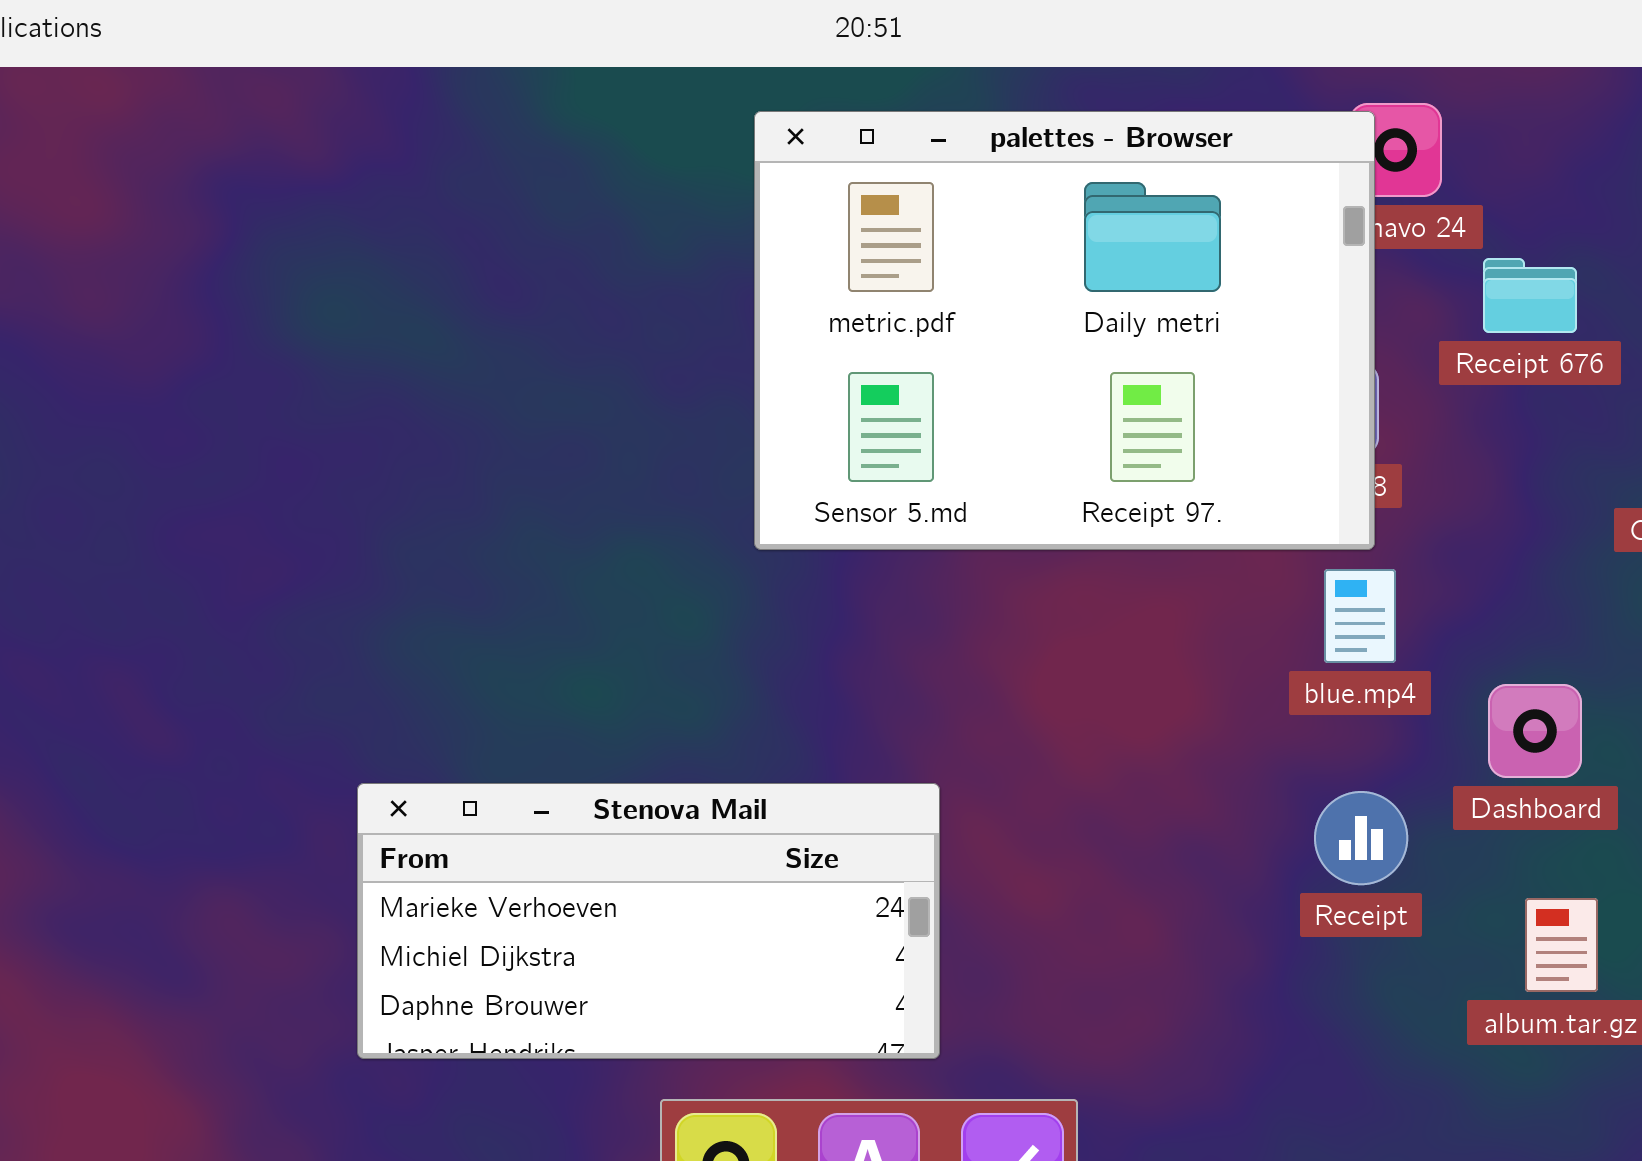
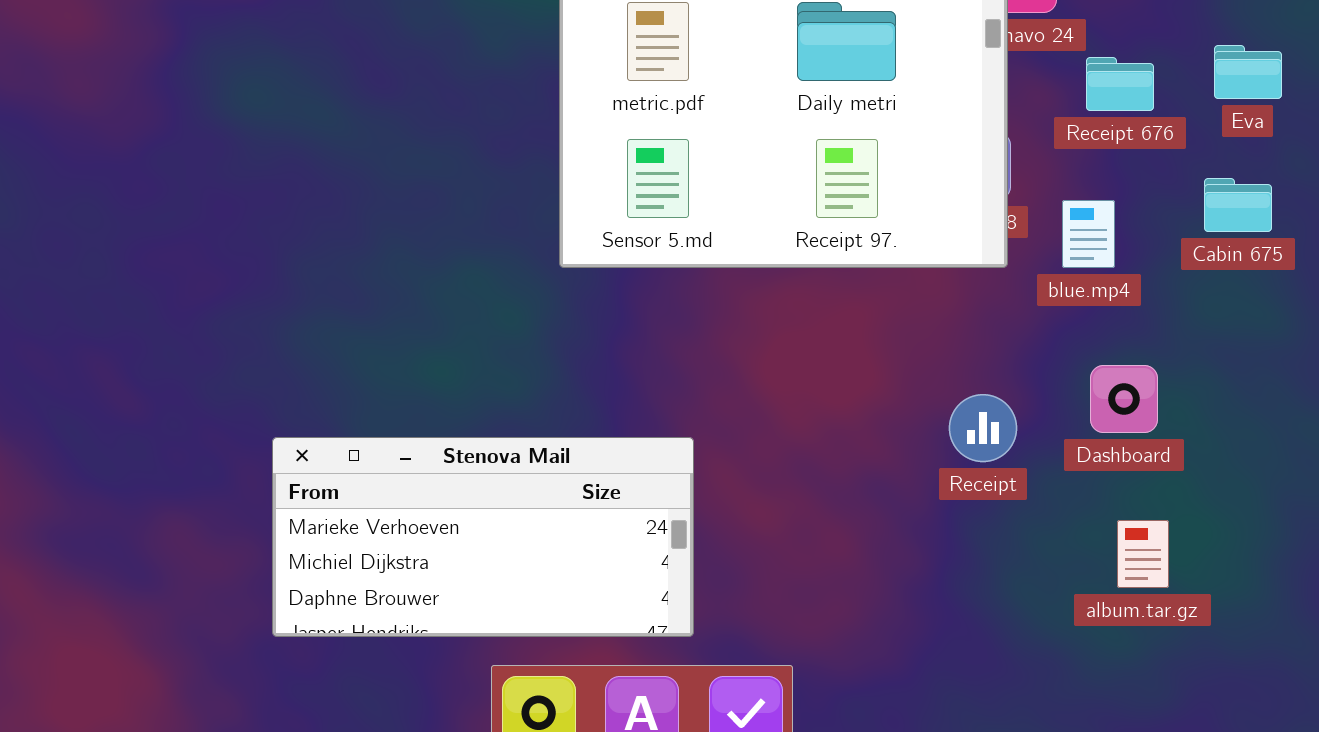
blue.mp4: [1324,569,1396,663] -> [1062,200,1115,268], moved
Receipt: [1314,791,1408,885] -> [949,394,1017,462], moved

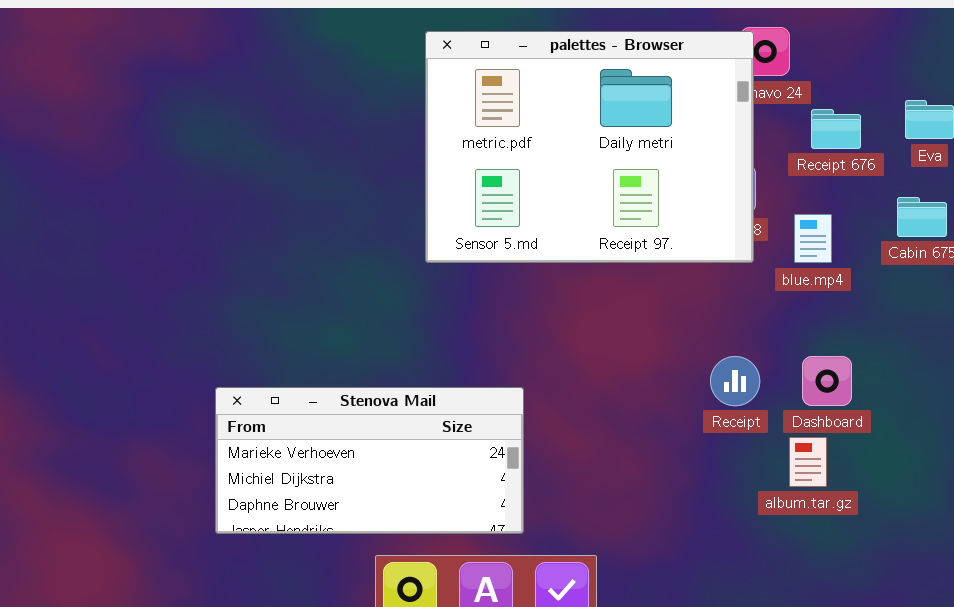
Dashboard: [1090,365,1158,433] -> [802,356,852,406], moved
album.tar.gz: [1117,520,1169,588] -> [789,437,827,487], moved

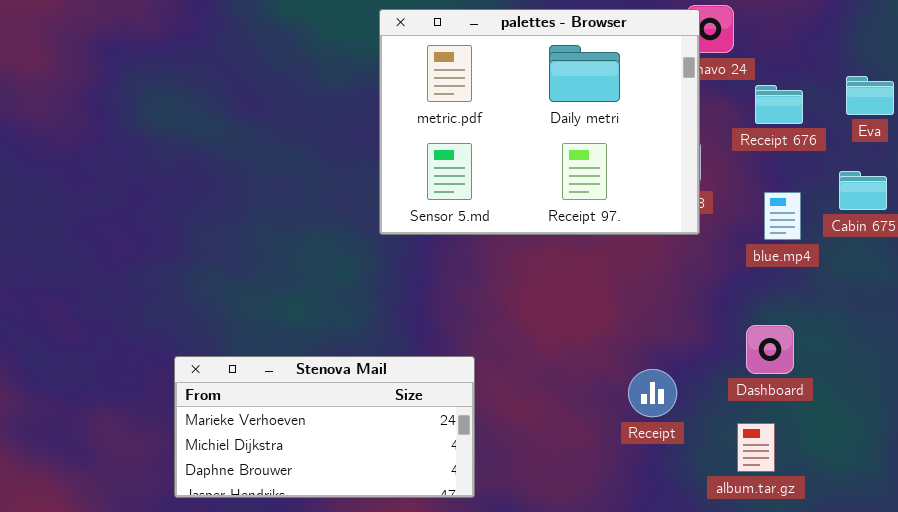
blue.mp4: [794,214,832,263] -> [764,192,801,240], moved
Receipt: [710,356,760,406] -> [628,369,677,417], moved
album.tar.gz: [789,437,827,487] -> [737,423,775,472], moved

